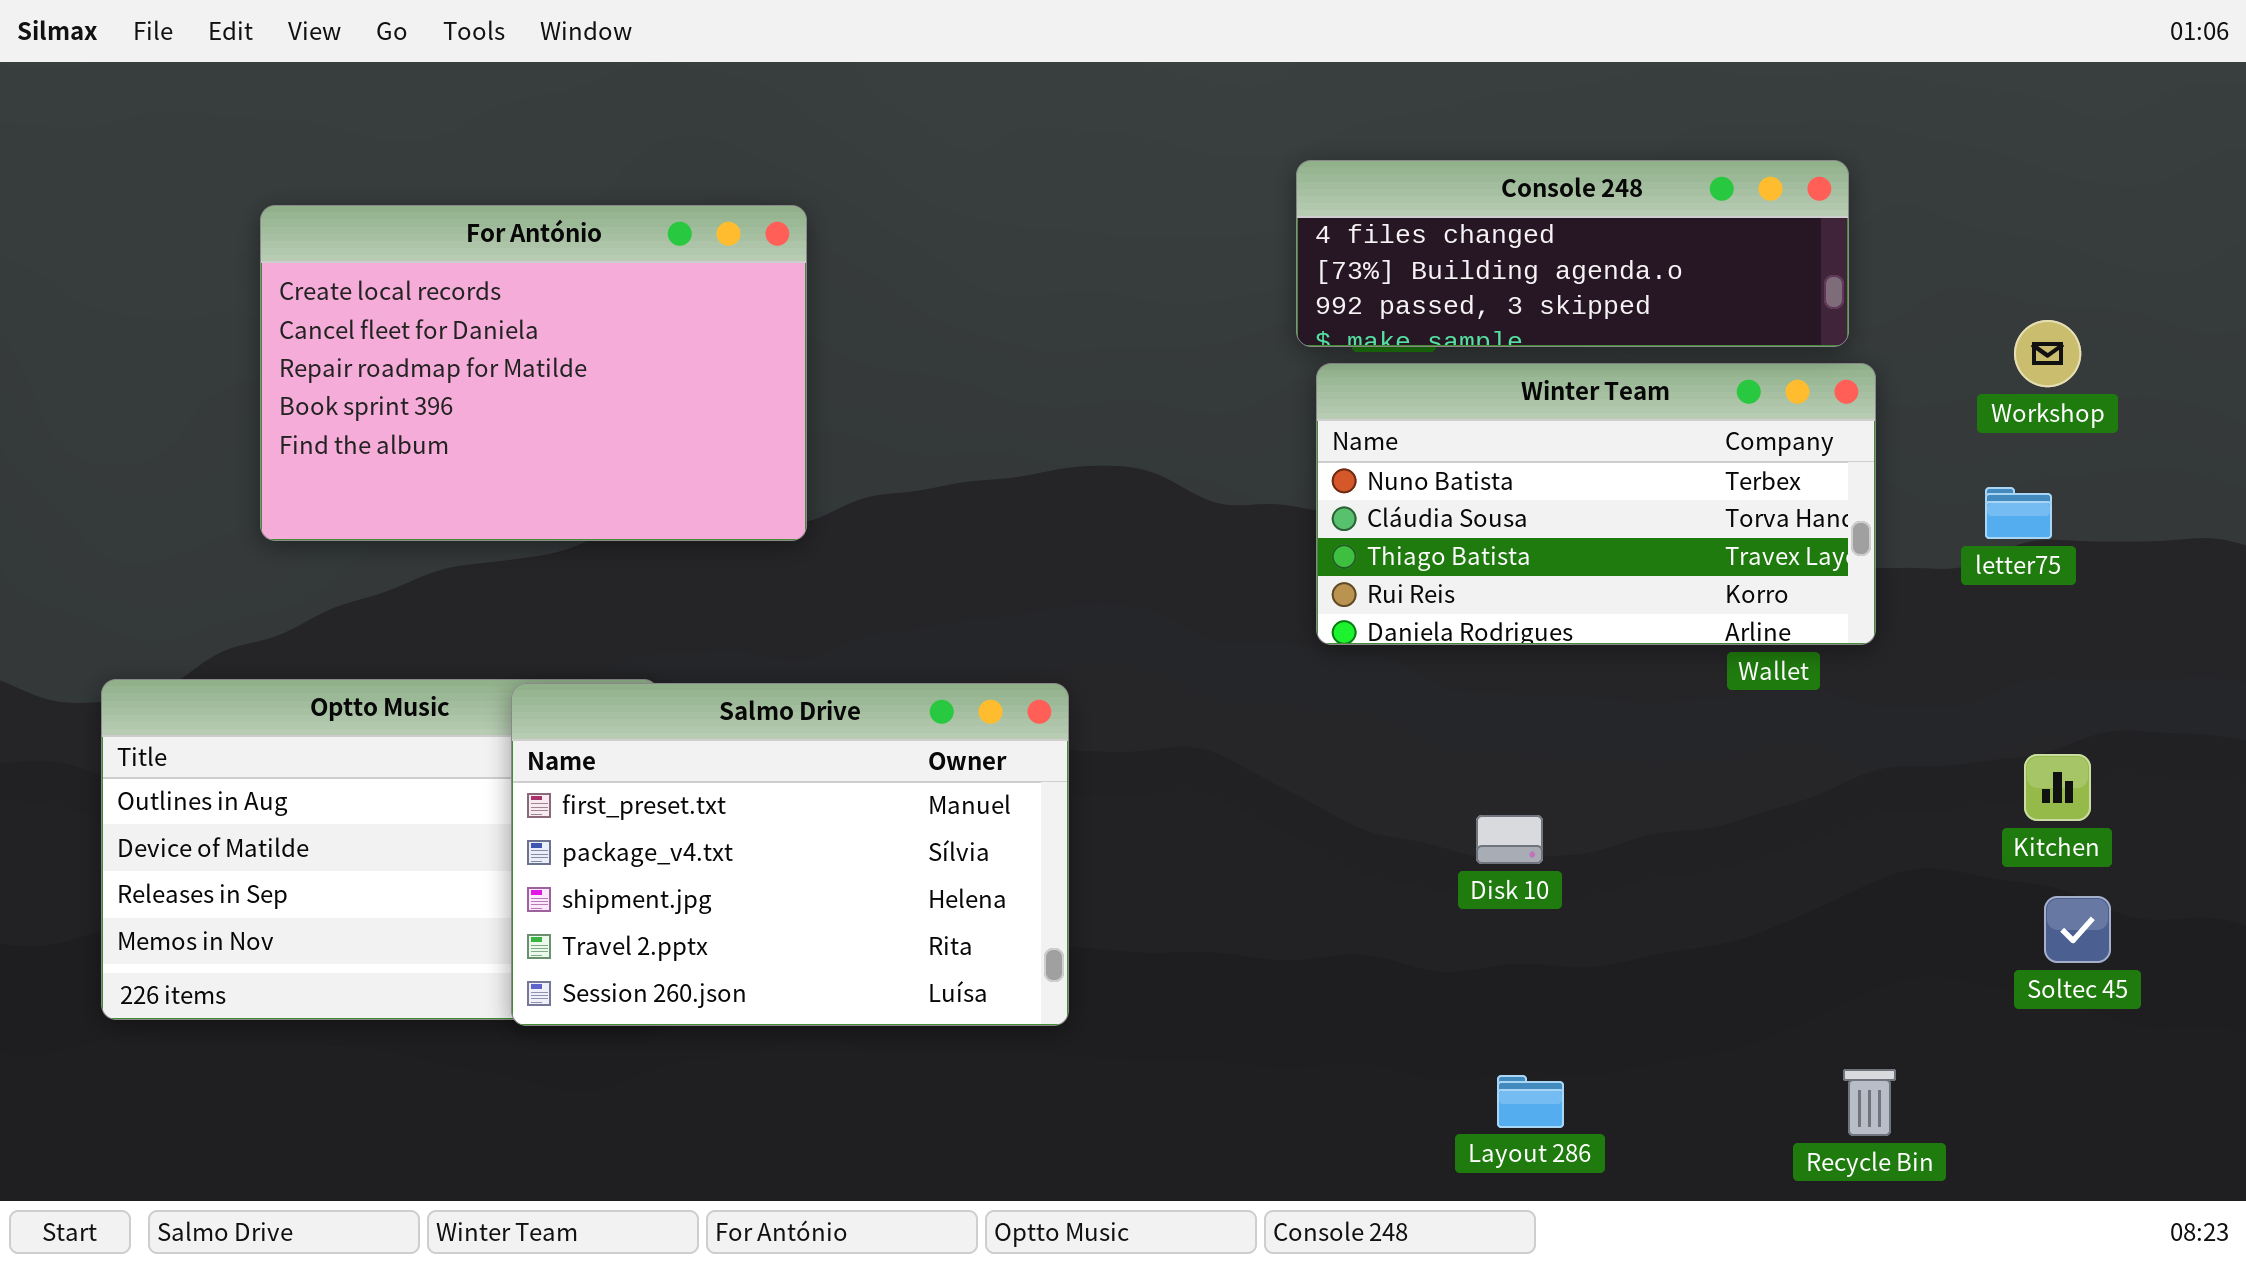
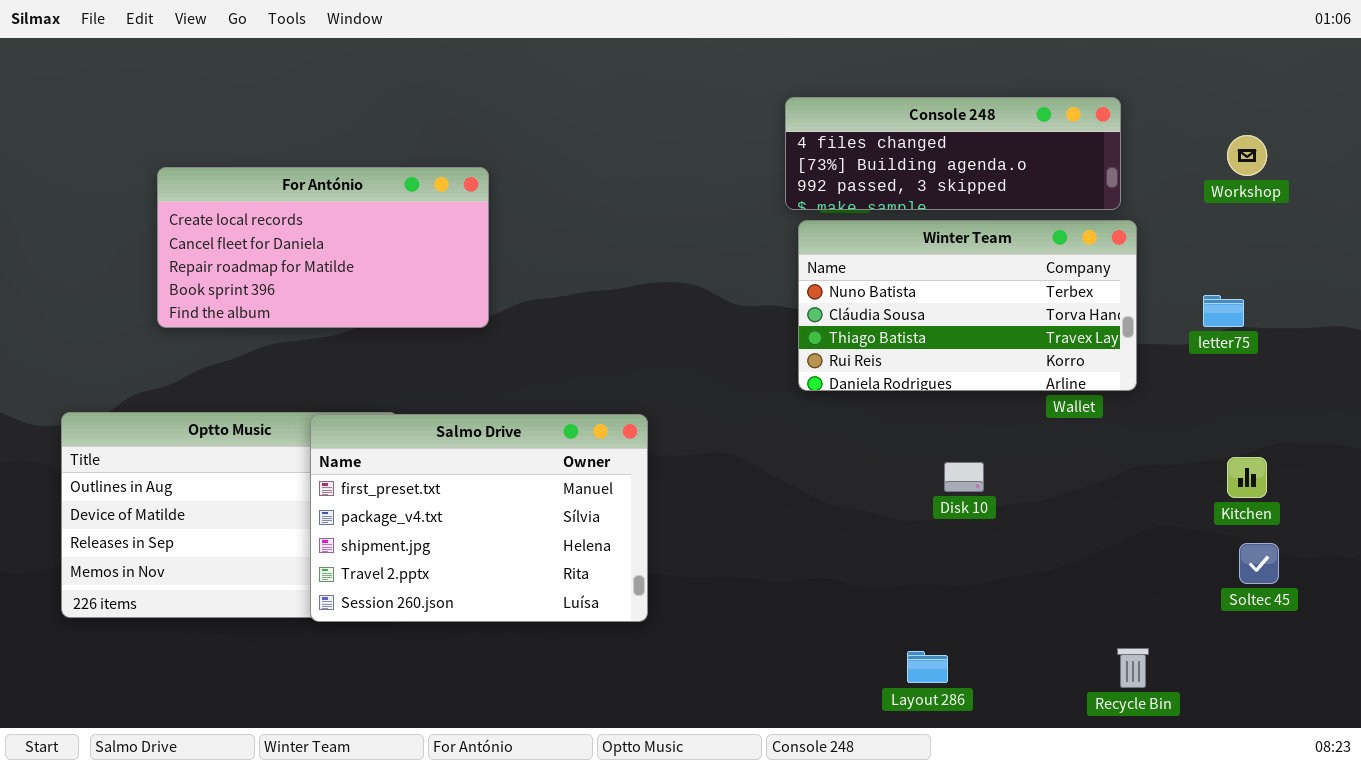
For António: [260,205,807,541] -> [157,167,489,328], resized
Workshop: [2014,320,2081,387] -> [1227,135,1267,176], moved
Disk 10: [1476,815,1543,864] -> [944,462,984,492], moved

